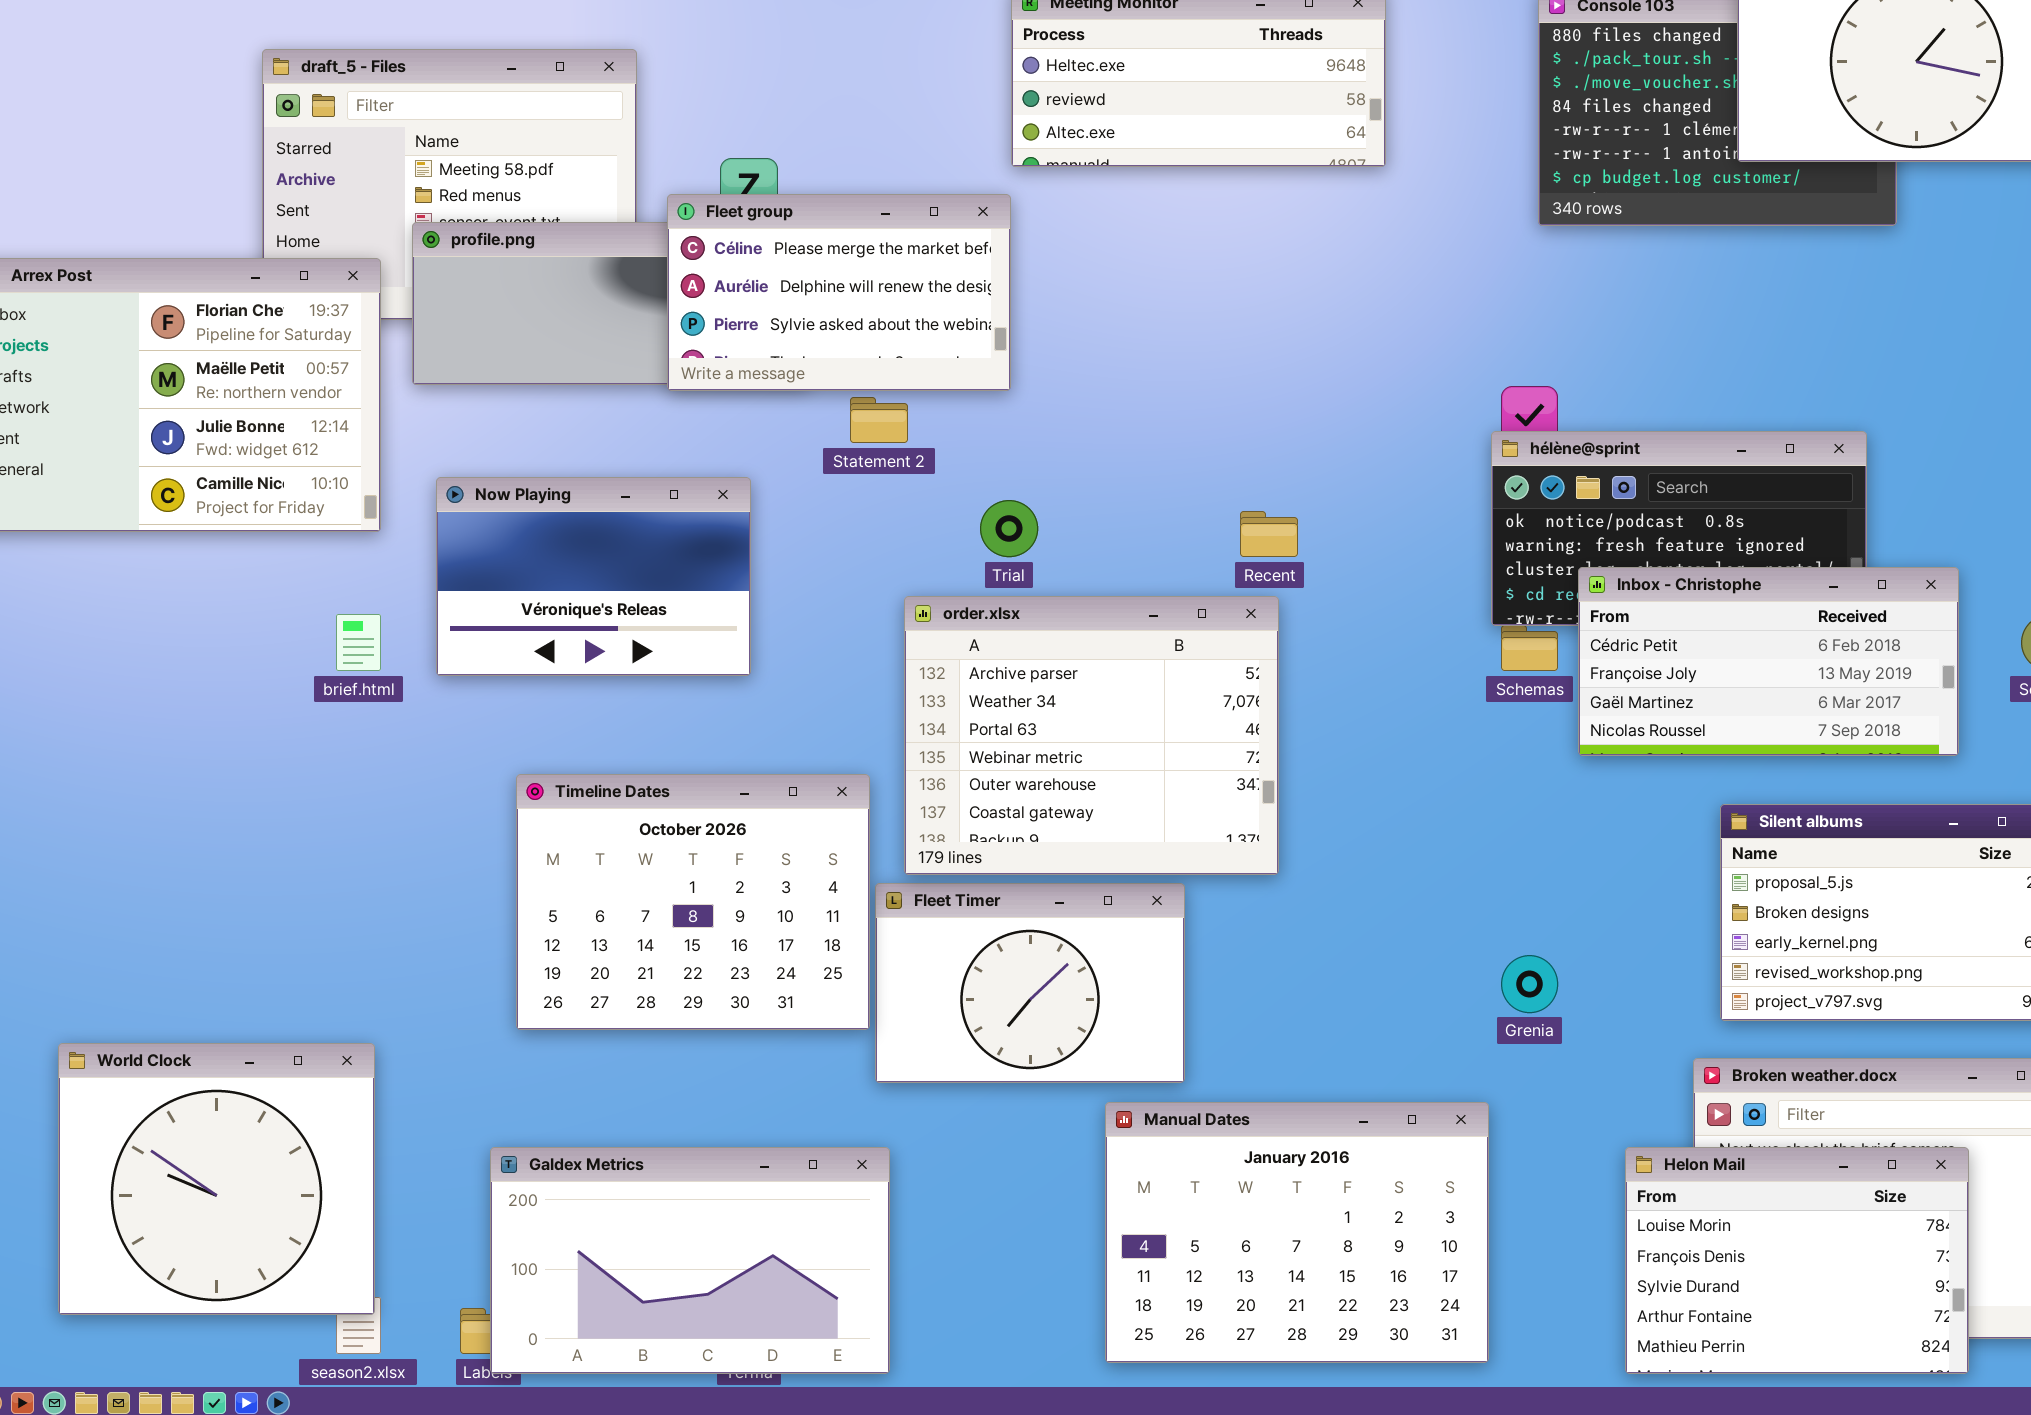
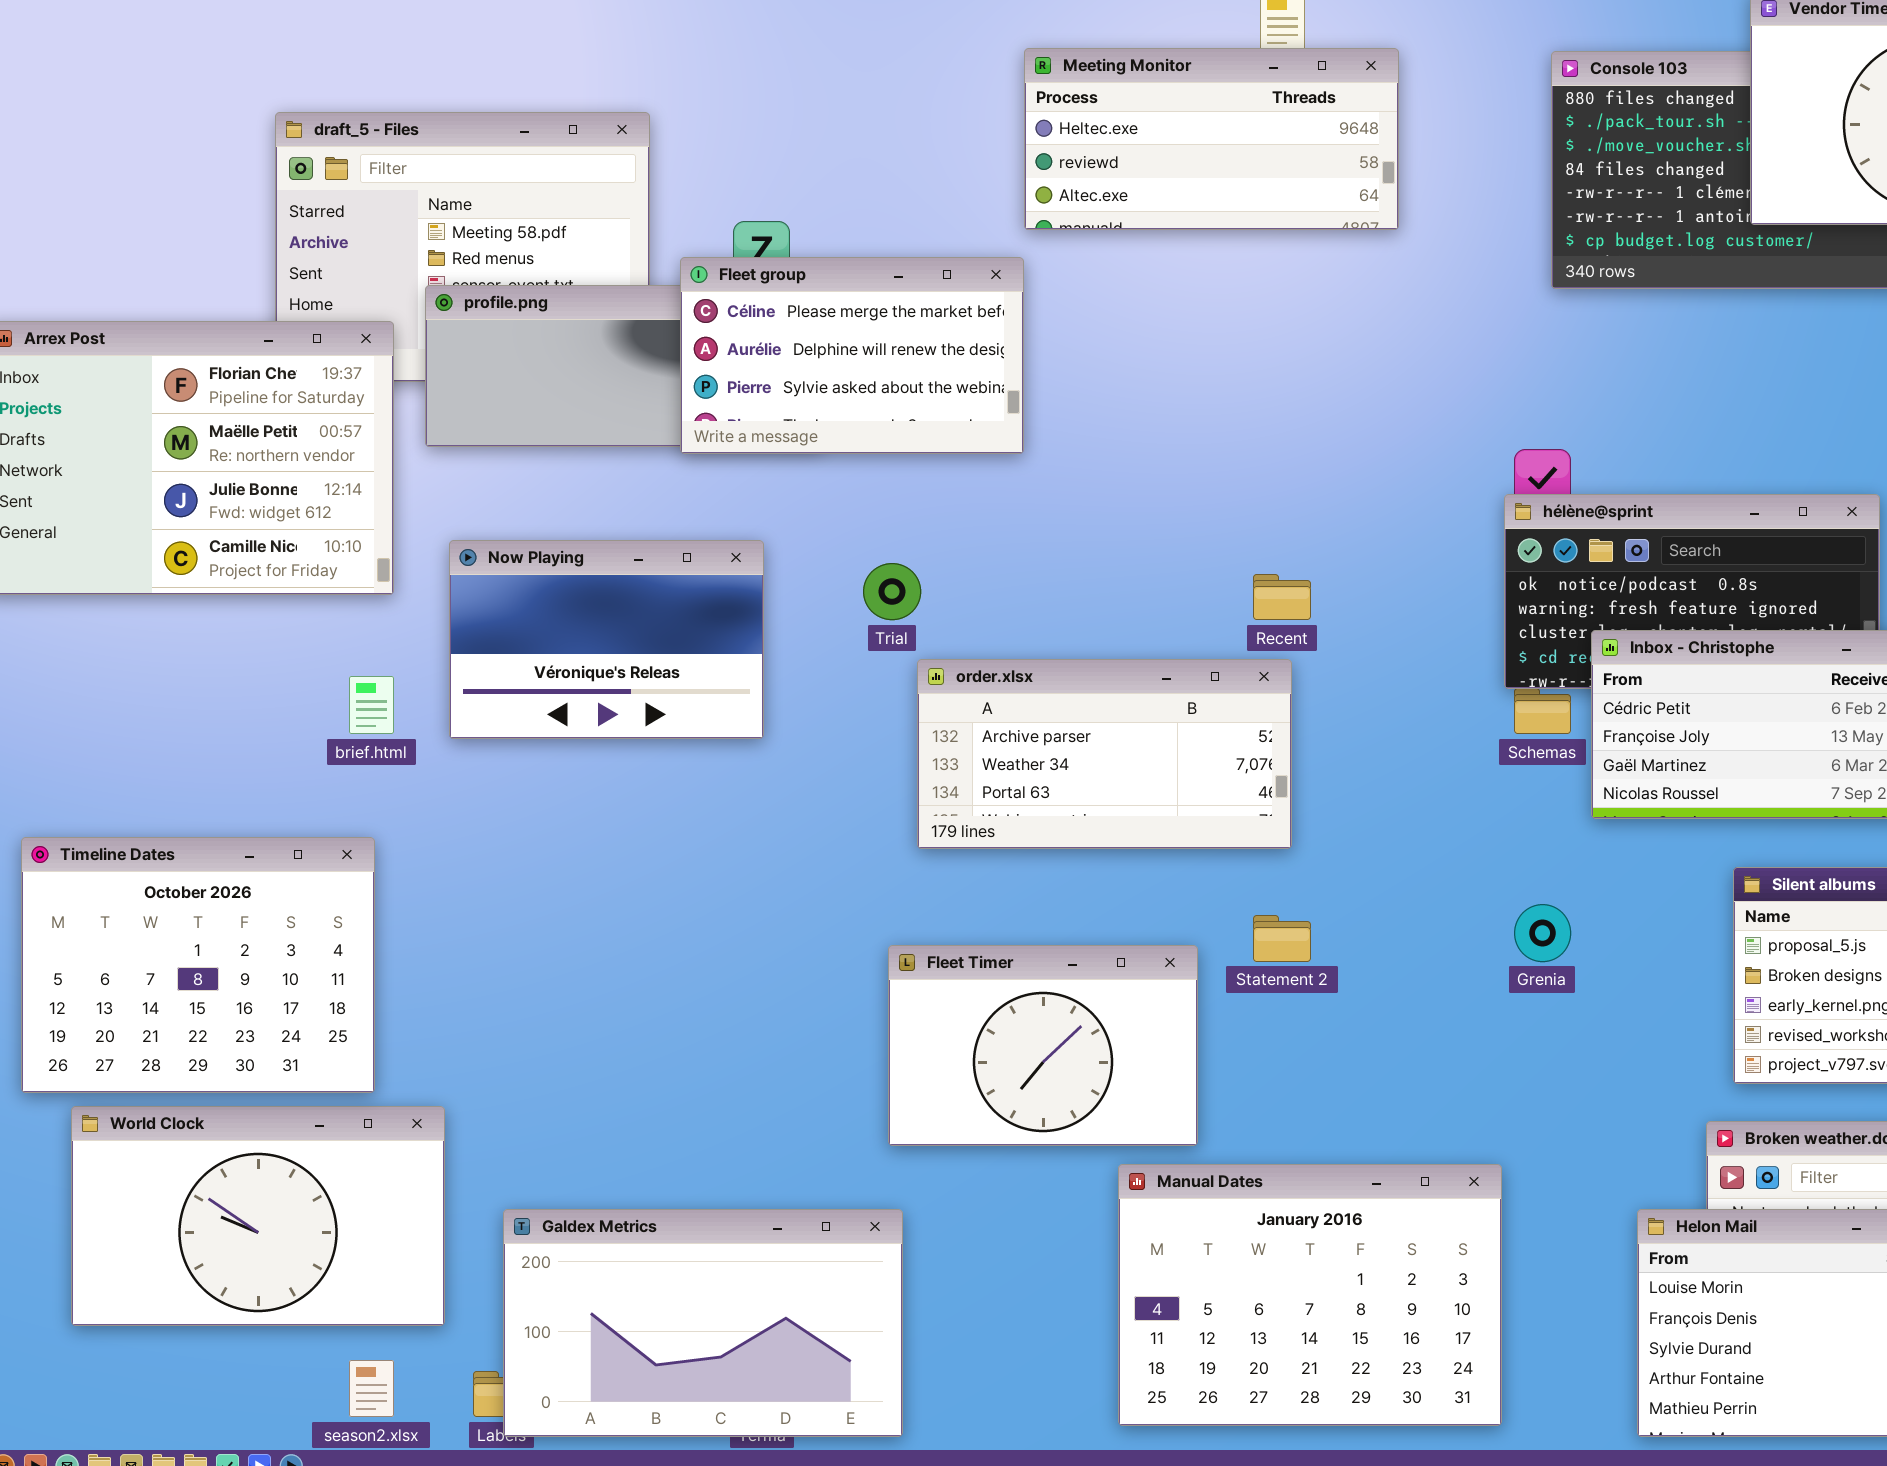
Statement 2: [850,397,908,443] -> [1253,915,1311,962], moved
Trial: [980,500,1038,557] -> [863,563,921,620], moved
order.xlsx: [904,596,1279,875] -> [917,659,1292,849], resized
Timeline Dates: [516,774,870,1030] -> [21,837,375,1093], moved
Grenia: [1501,955,1558,1013] -> [1514,904,1571,962], moved
World Clock: [58,1043,375,1315] -> [71,1106,445,1326], resized

